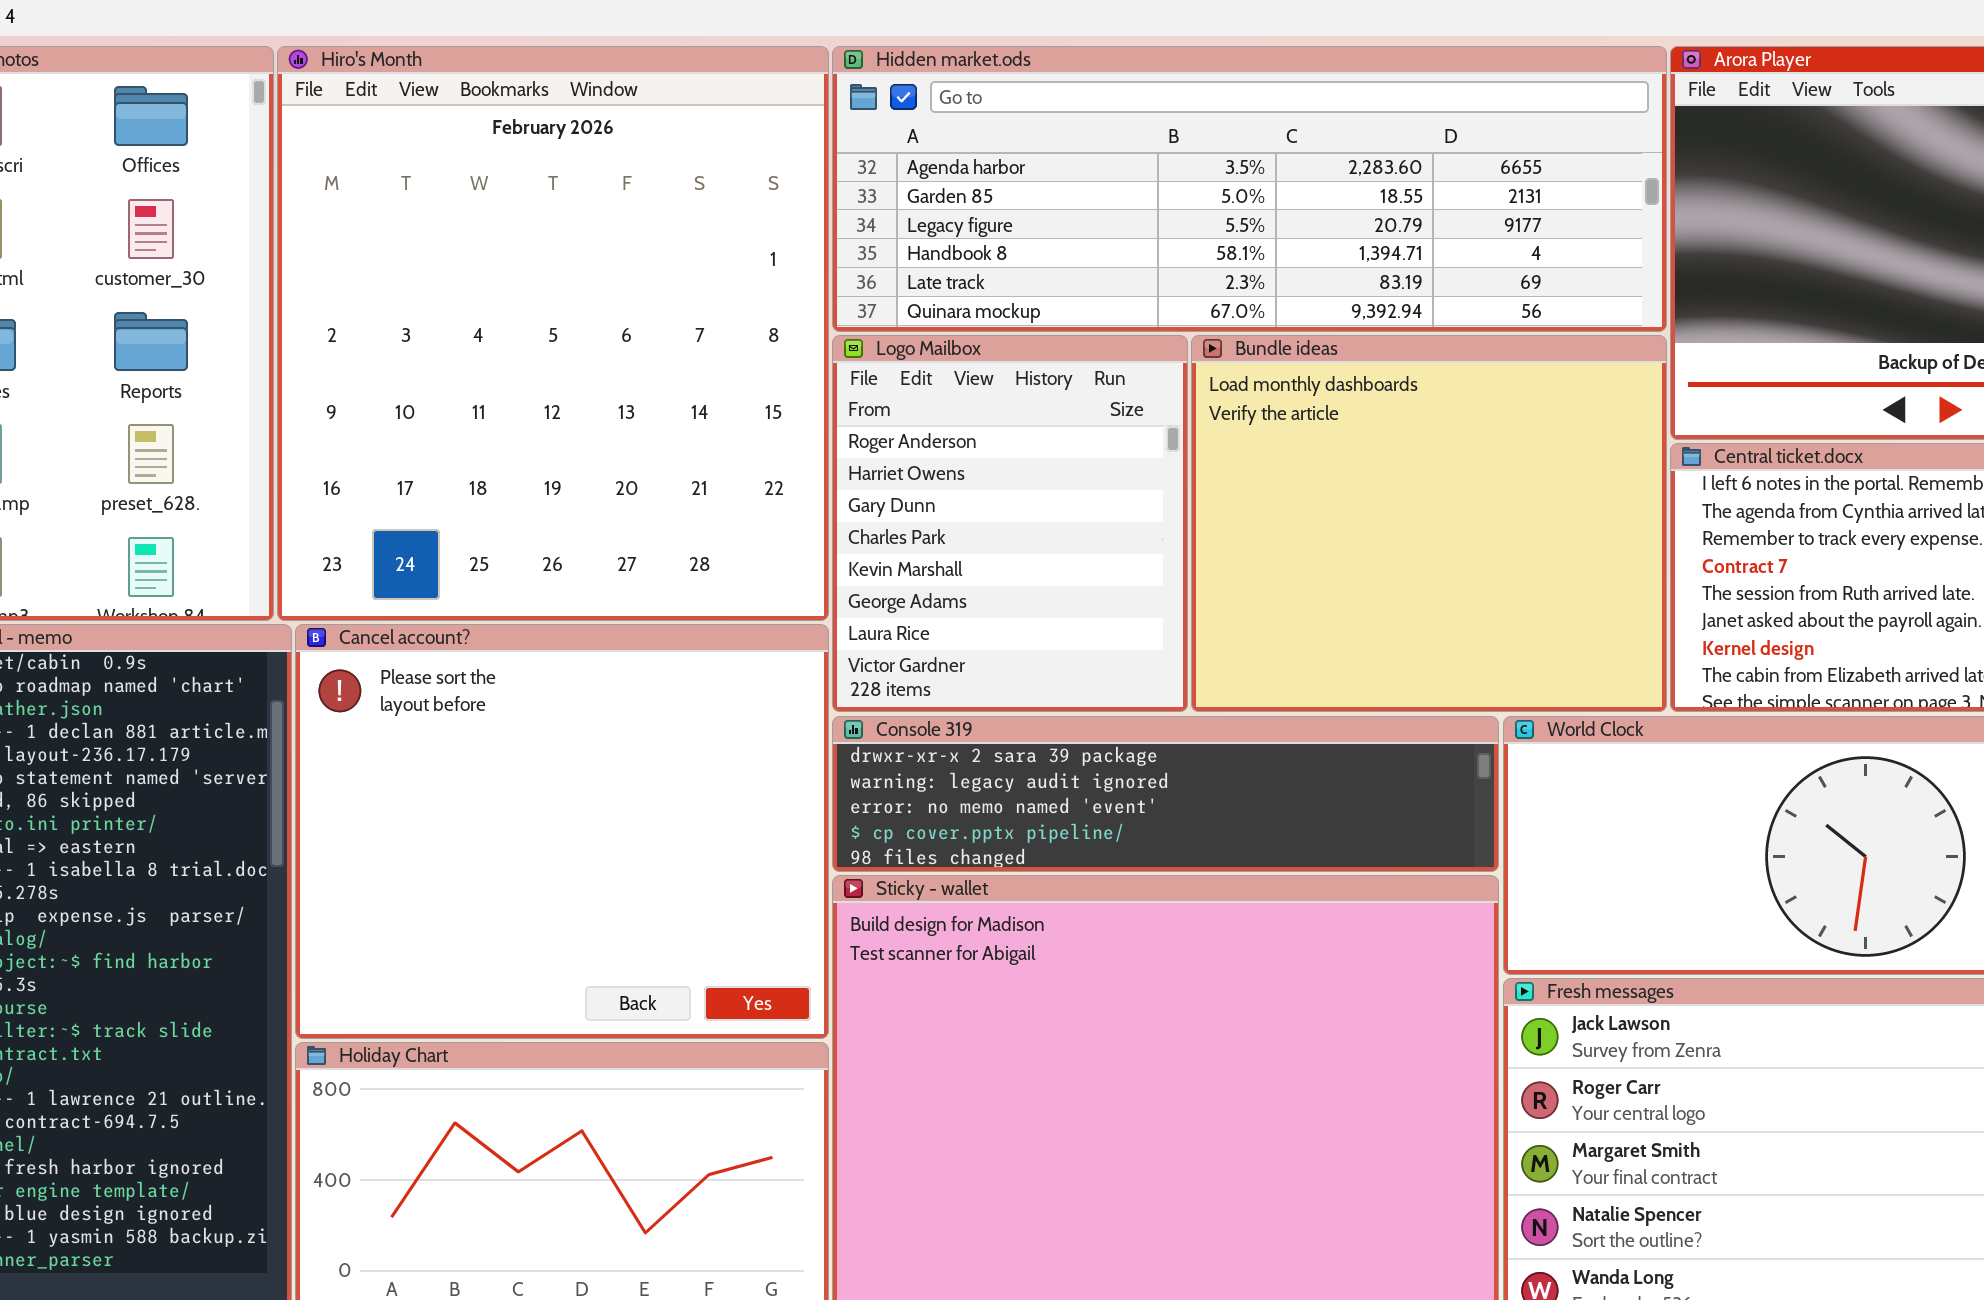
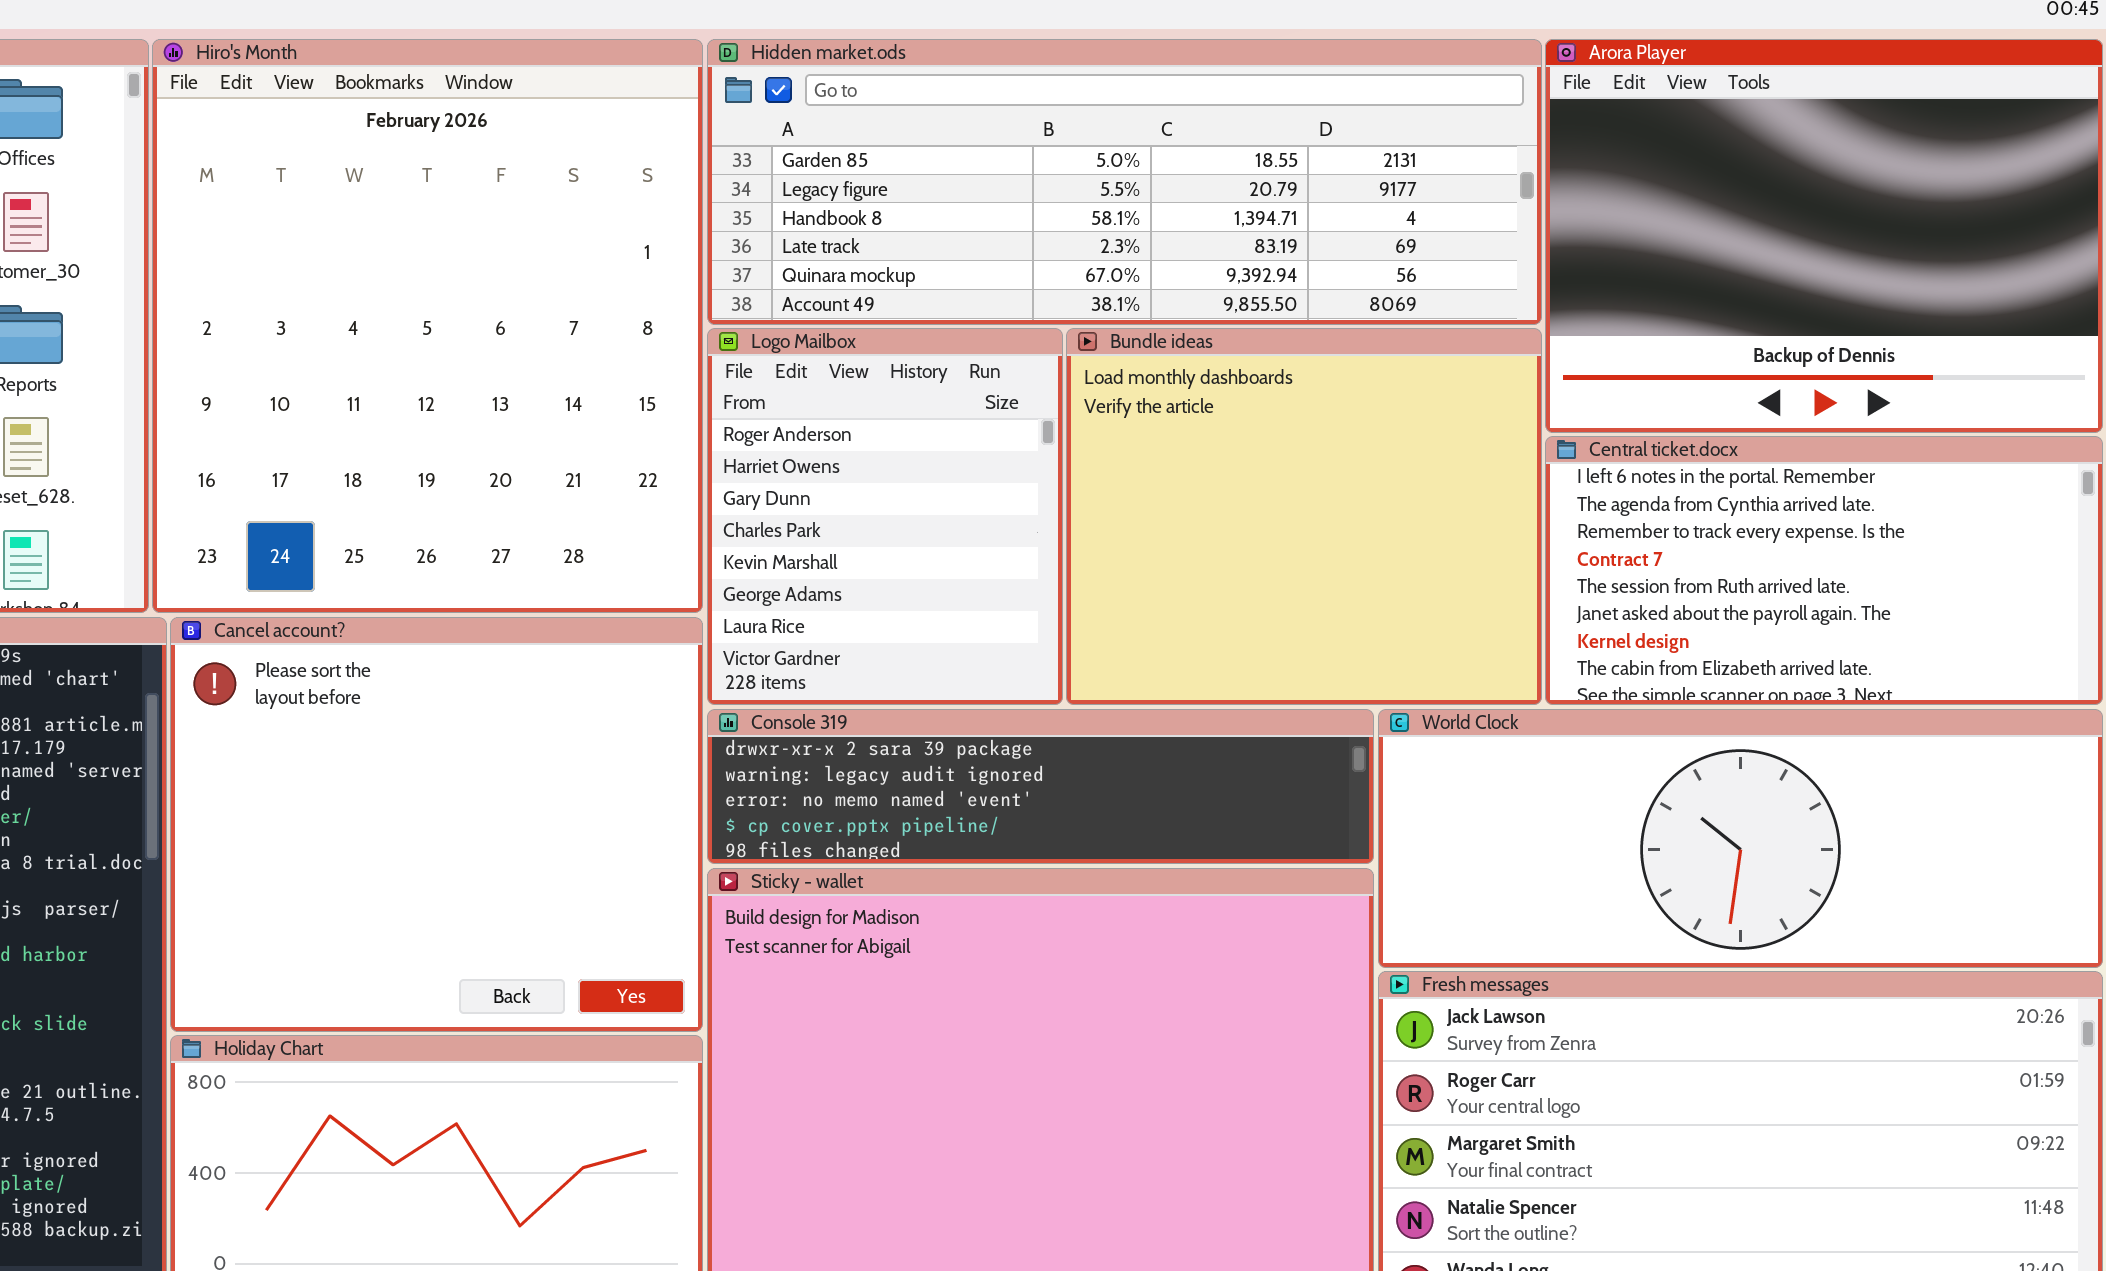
Hidden market.ods: [832,46,1667,332] -> [707,39,1542,325], scrolled down 1 row

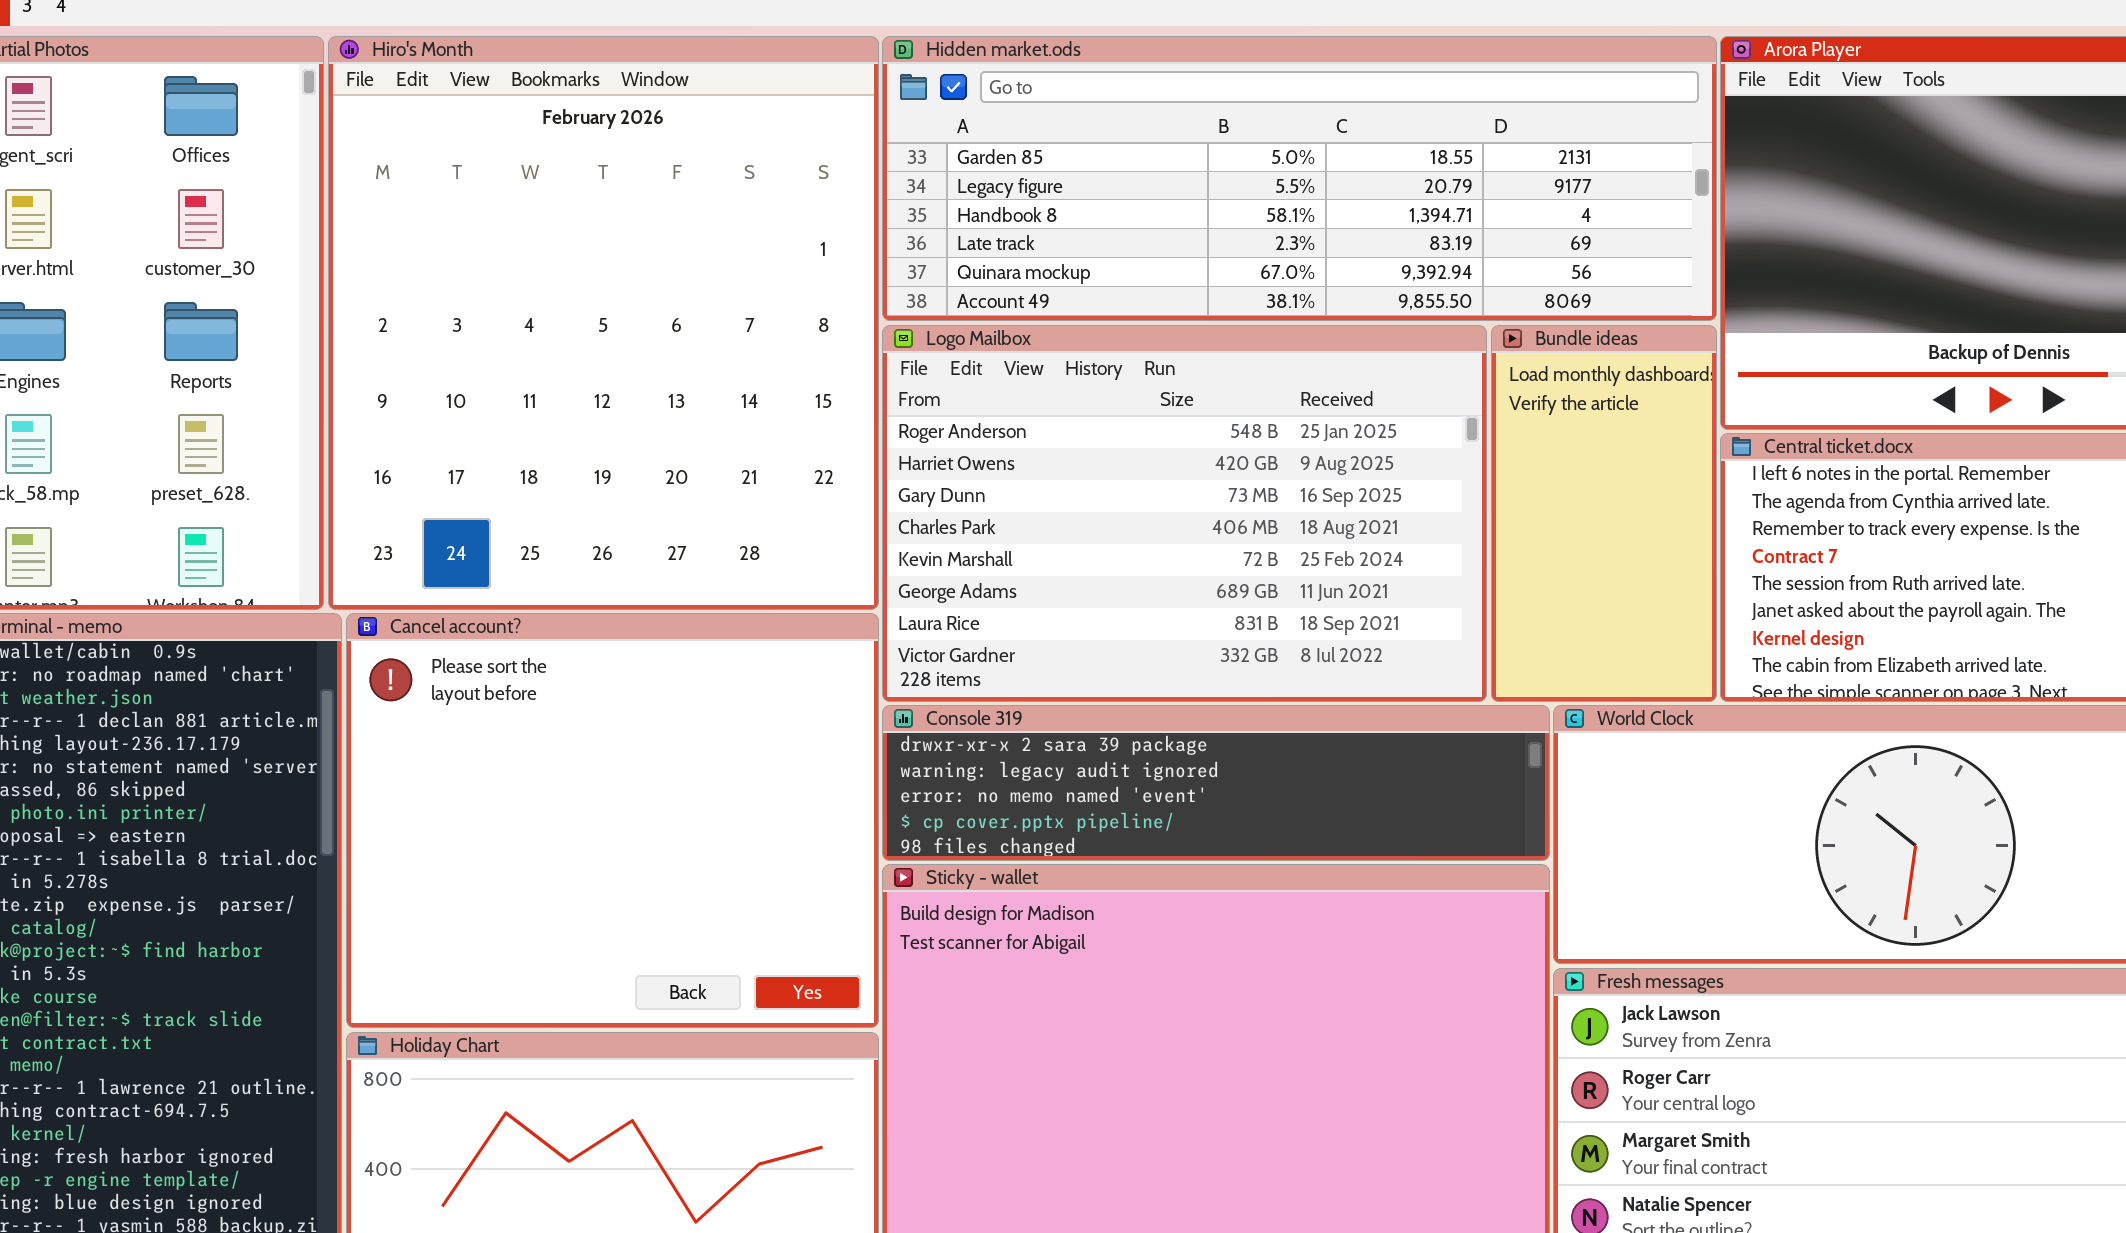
Logo Mailbox: [707,328,1063,705] -> [882,325,1487,702], resized
Bundle ideas: [1066,328,1542,705] -> [1491,325,1717,702], resized

